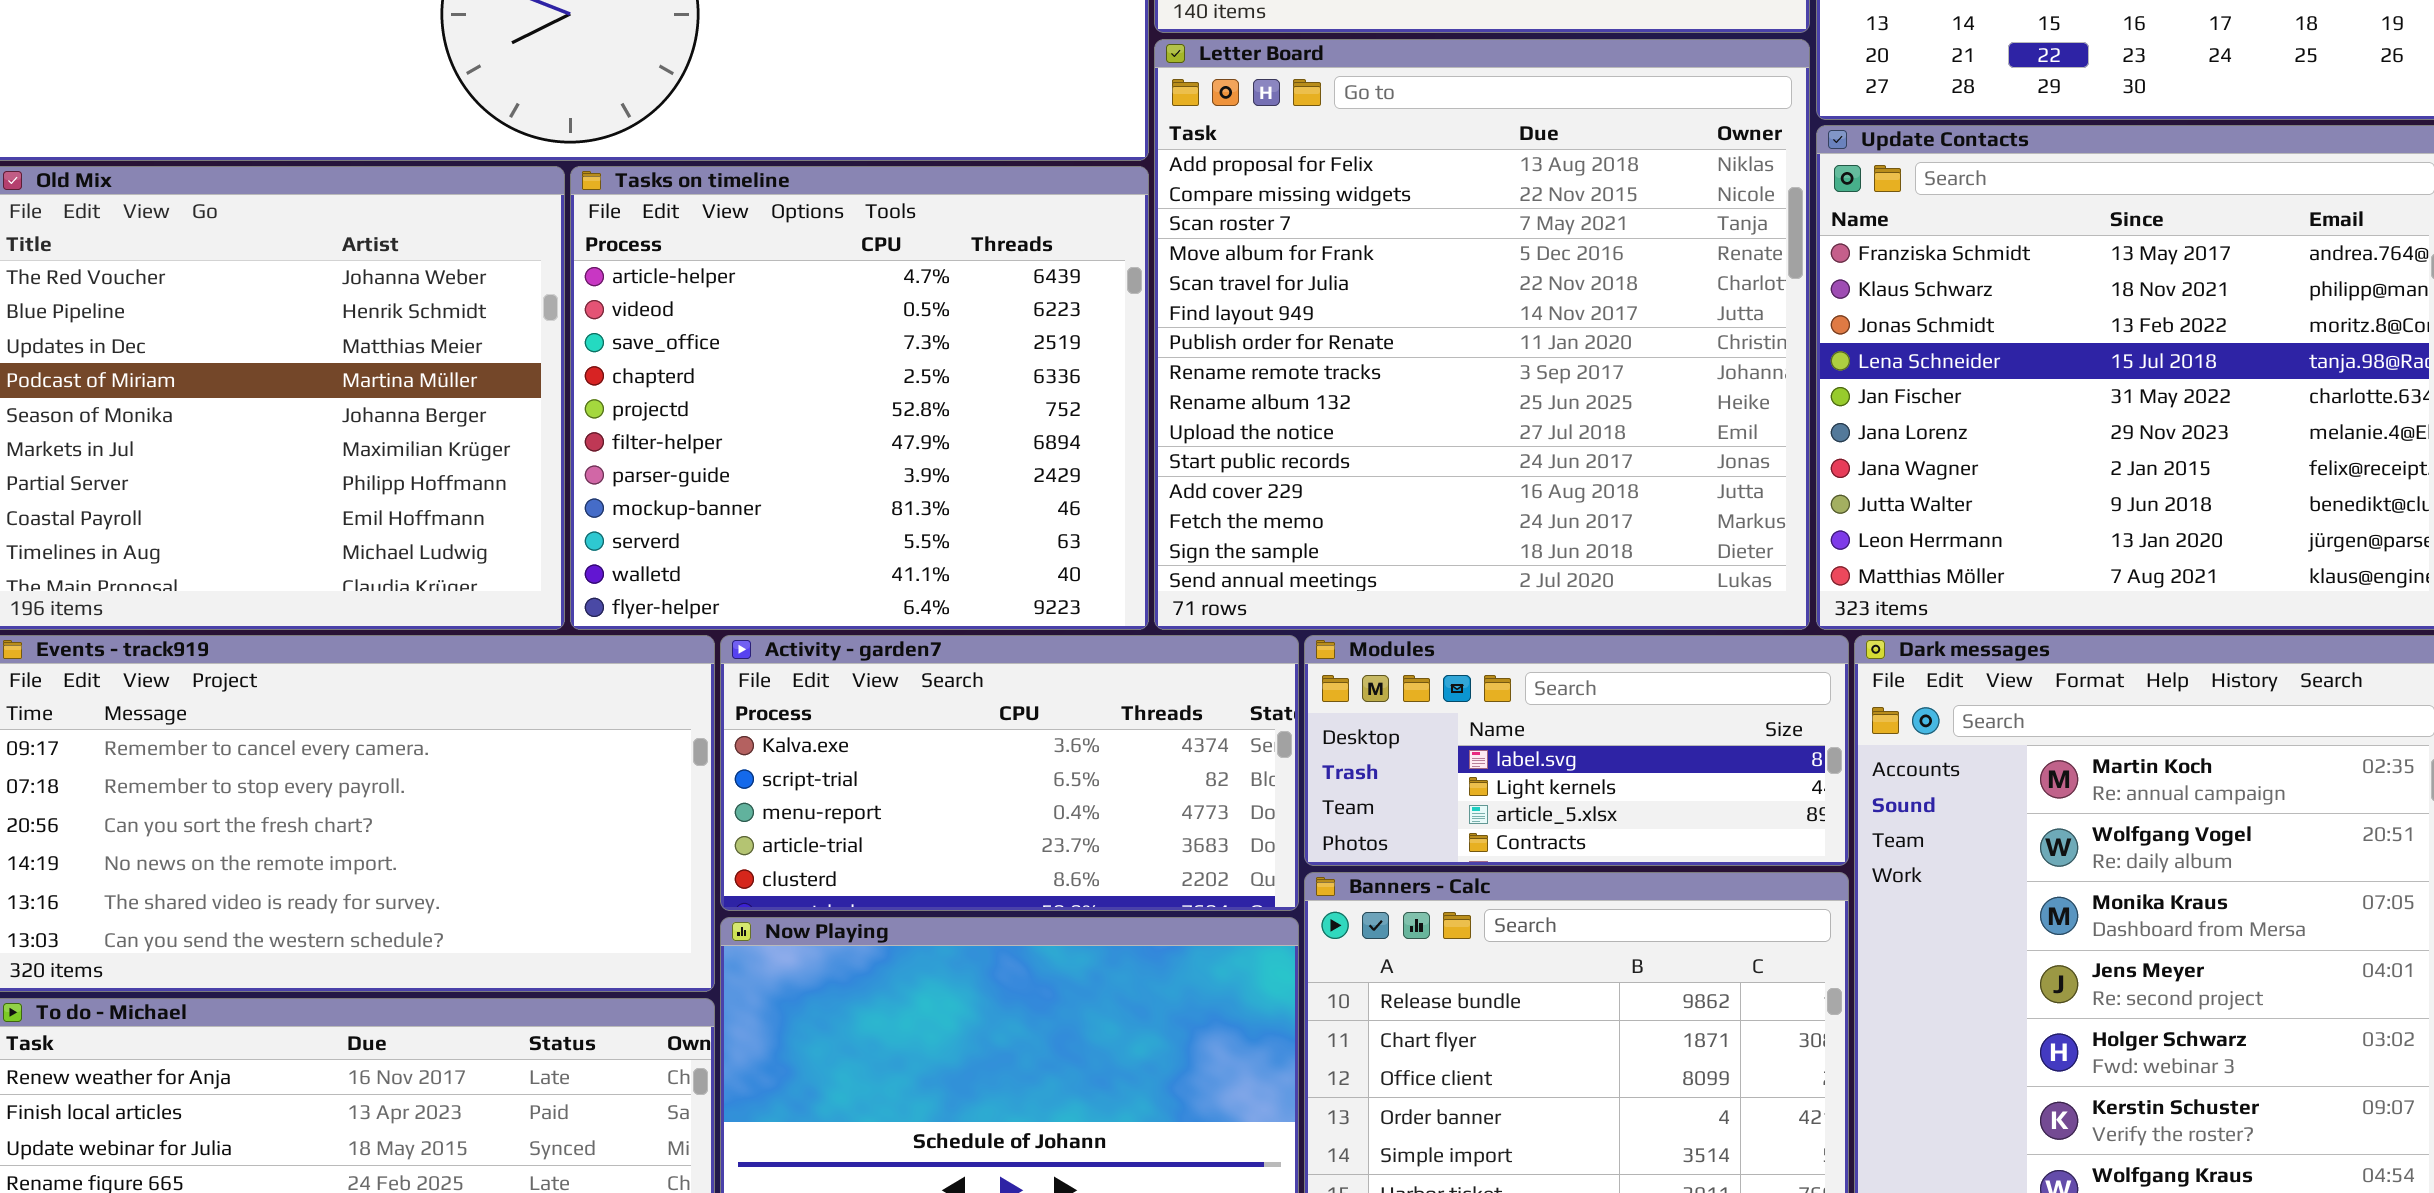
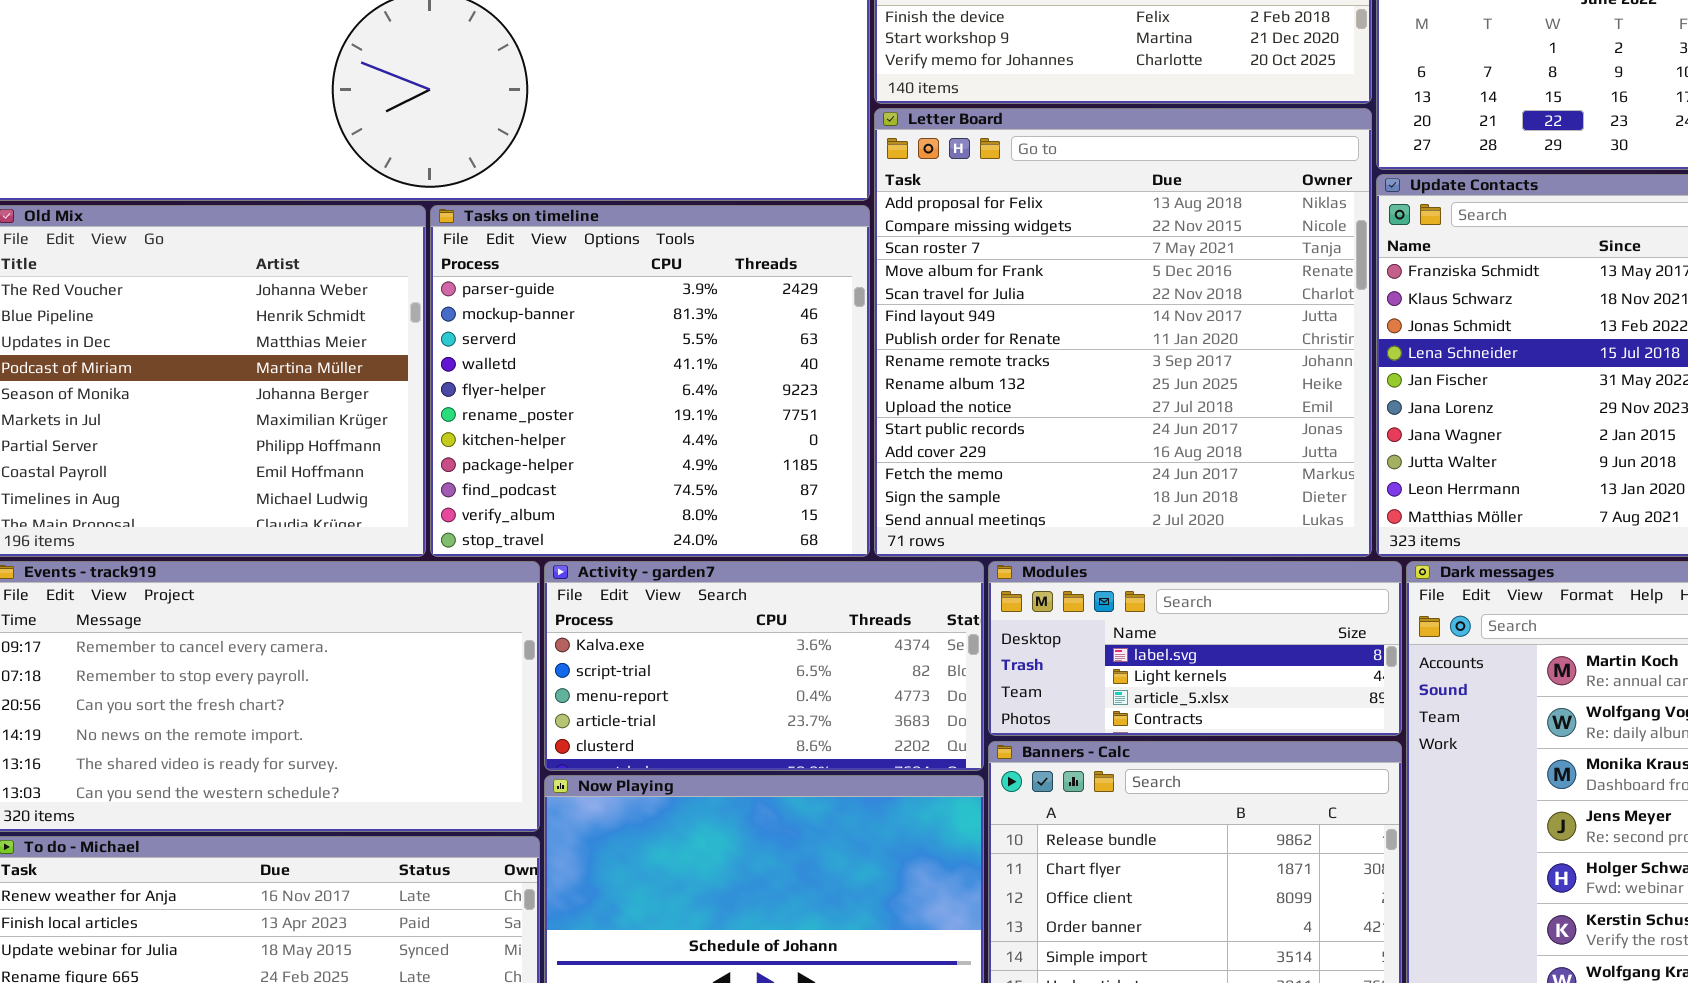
Tasks on timeline: [570,166,1149,630] -> [430,205,870,557], scrolled down 6 rows

